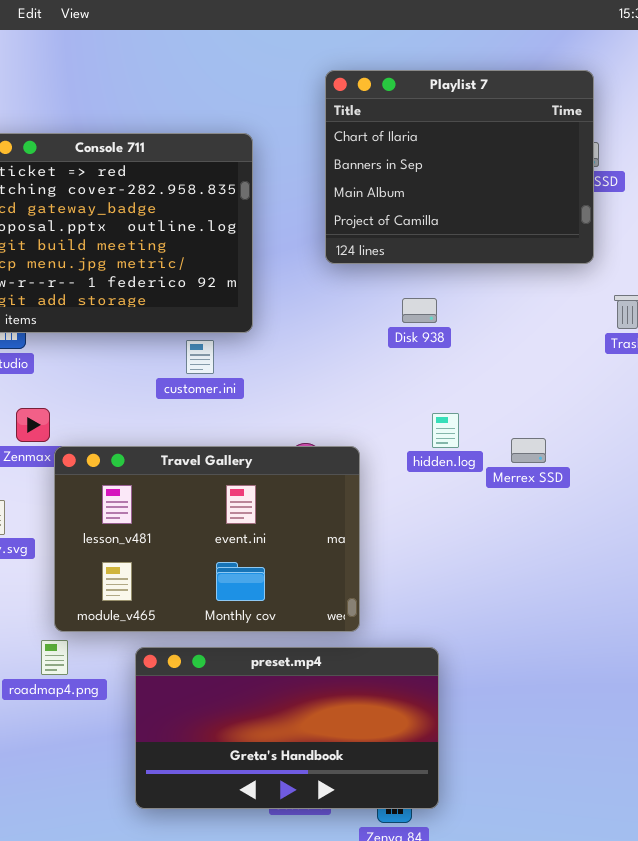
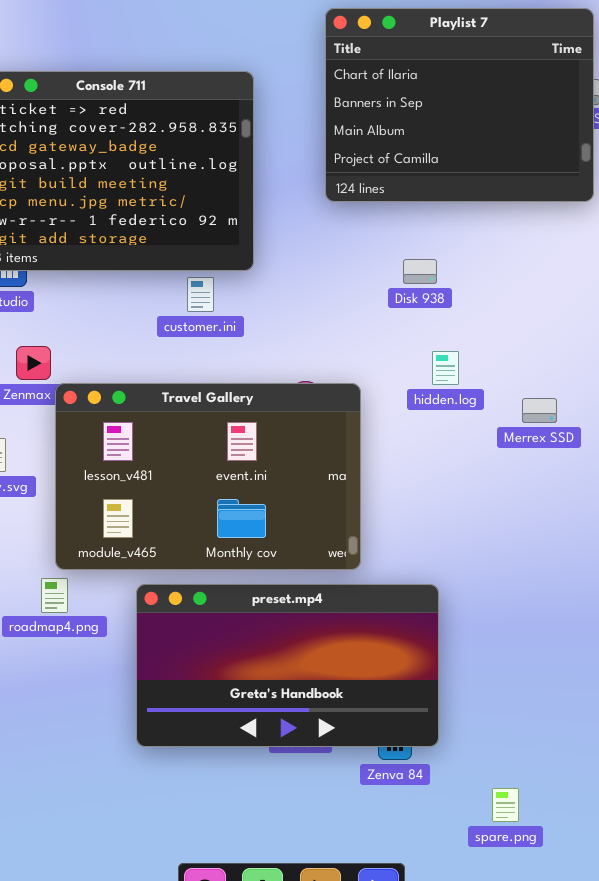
Disk 938: [402,298,437,323] -> [403,259,437,284], moved
Merrex SSD: [511,438,546,463] -> [522,398,557,423], moved

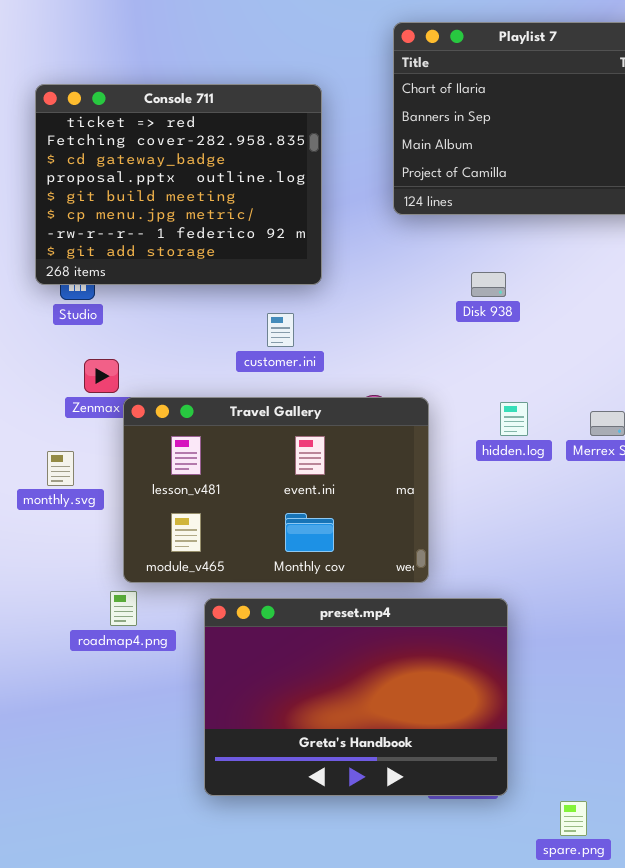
customer.ini: [187,277,214,312] -> [267,313,294,347], moved
hidden.log: [432,351,459,385] -> [500,402,528,436], moved
preset.mp4: [136,584,439,747] -> [204,598,508,796], resized

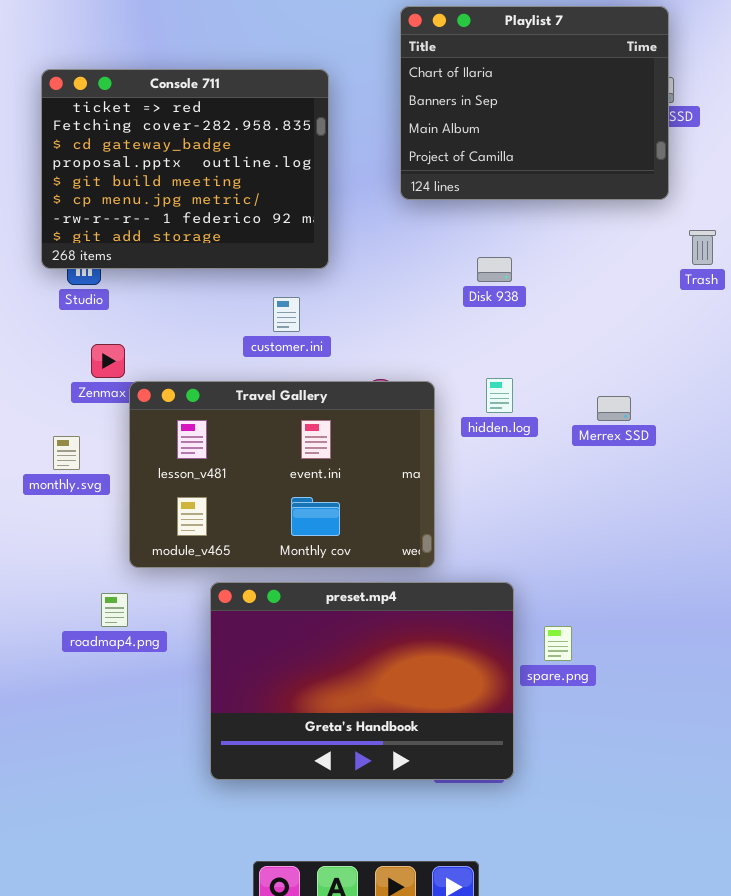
hidden.log: [500,402,528,436] -> [486,378,513,413], moved
roadmap4.png: [110,591,137,626] -> [101,593,128,627], moved
spare.png: [560,801,587,836] -> [544,626,572,661], moved

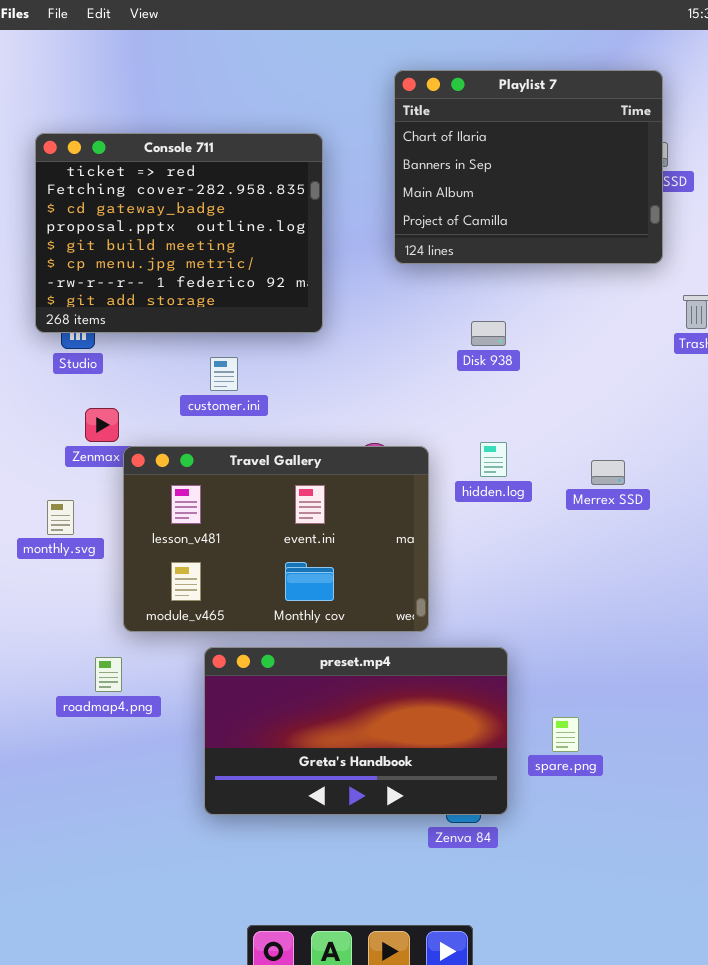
customer.ini: [273,297,300,332] -> [210,357,238,391], moved
preset.mp4: [210,582,514,780] -> [204,647,508,815], resized
spare.png: [544,626,572,661] -> [552,717,579,752], moved

